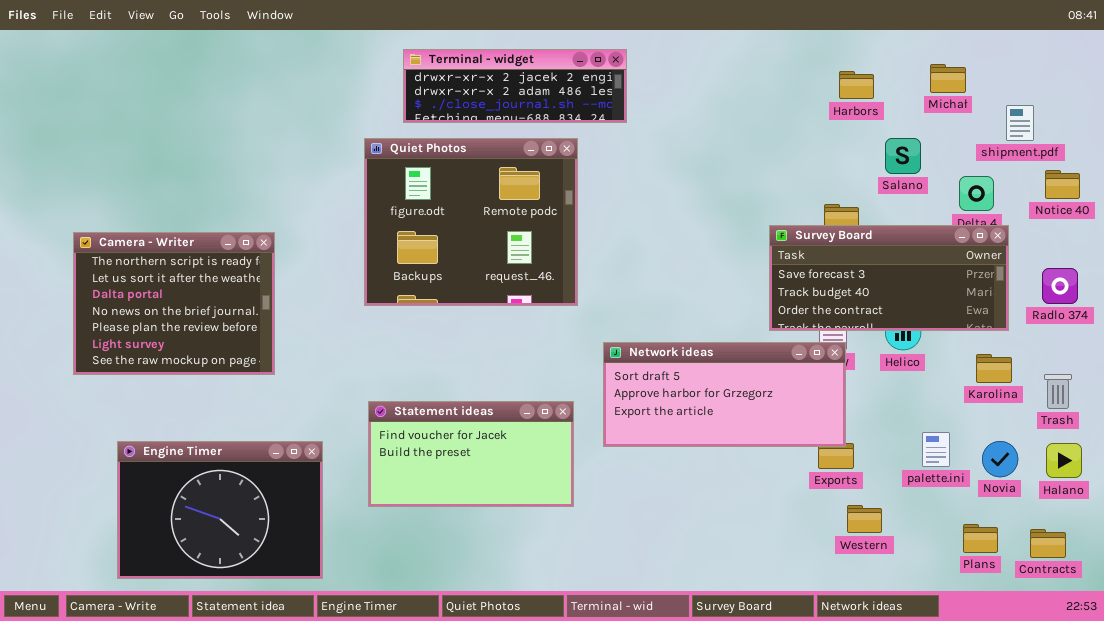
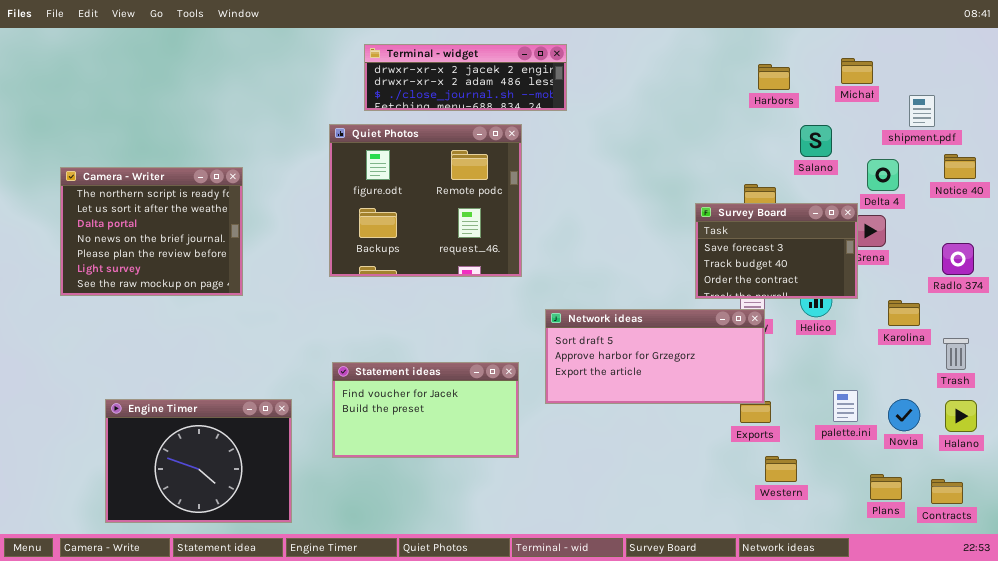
Survey Board: [769,225,1009,331] -> [695,203,858,299], resized
Camera - Writer: [73,232,275,375] -> [60,167,243,296], moved
Karolina: [976,354,1012,383] -> [888,300,920,326], moved

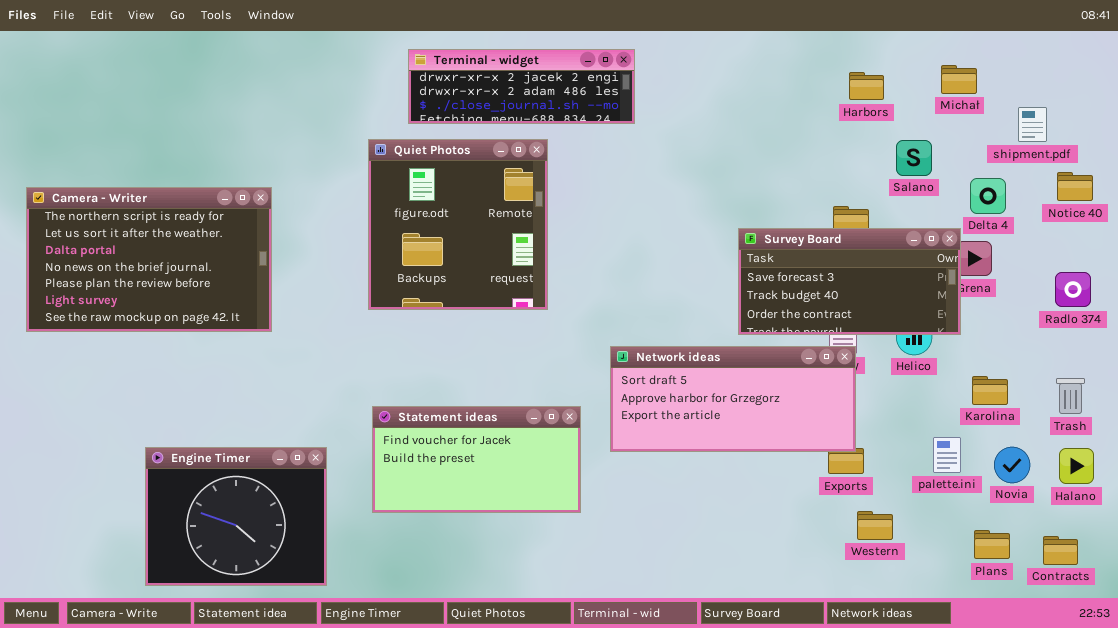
Quiet Photos: [329,124,522,277] -> [368,139,548,310], resized
Camera - Writer: [60,167,243,296] -> [26,187,272,332], resized
Survey Board: [695,203,858,299] -> [738,228,961,335], resized
Karolina: [888,300,920,326] -> [972,376,1008,405], moved
Engine Timer: [105,399,292,523] -> [145,447,327,586], resized

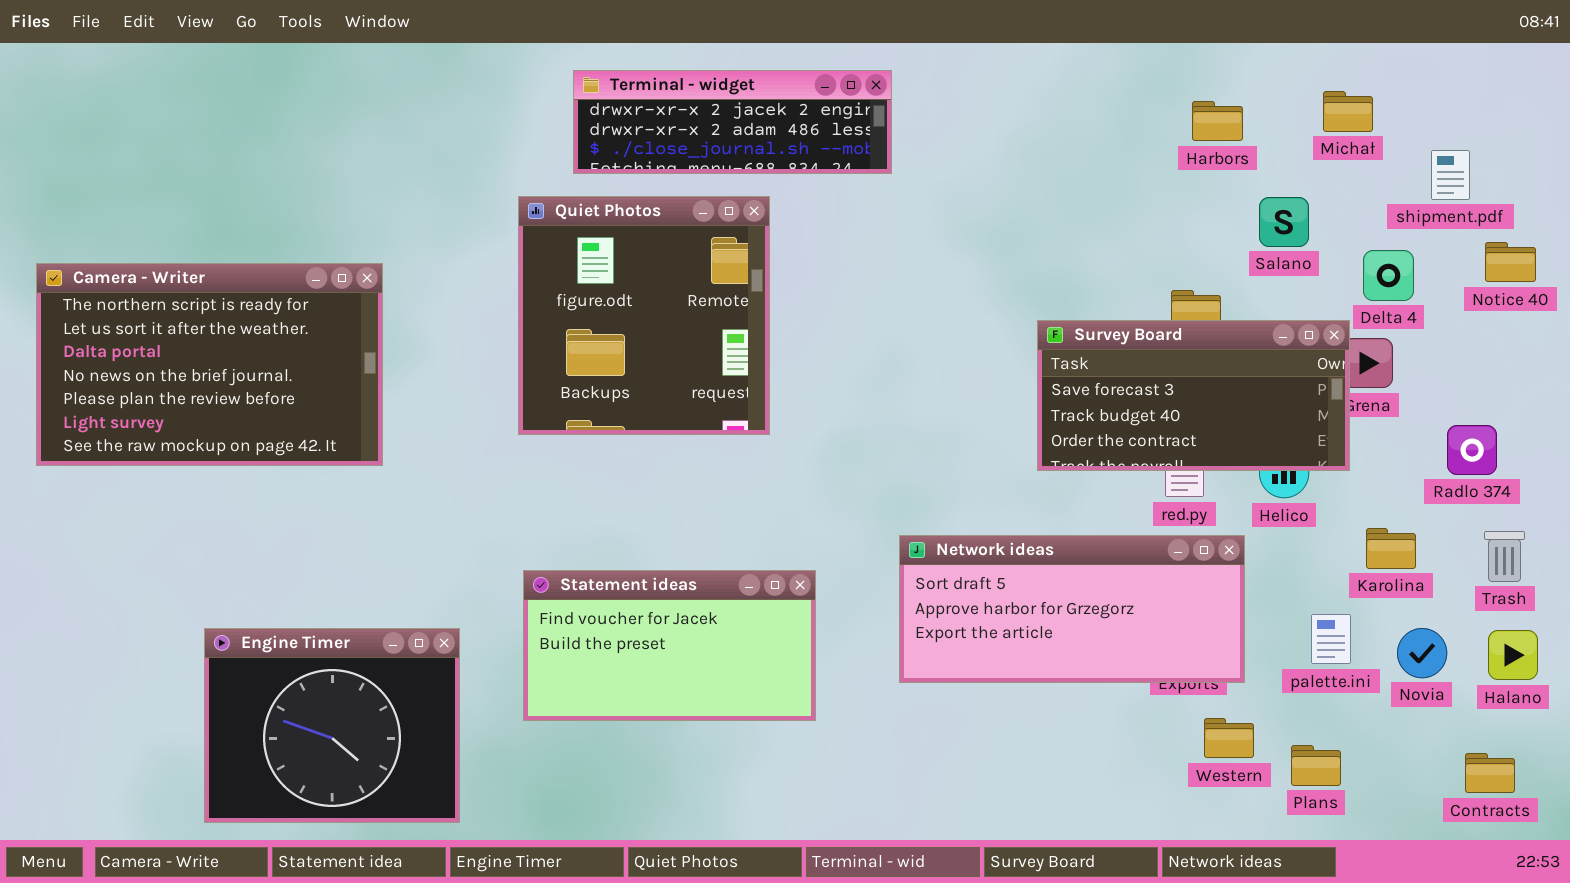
Radlo 374: [1055,272,1091,307] -> [1447,425,1497,475], moved
Network ideas: [610,346,856,452] -> [899,535,1245,683], moved
Plans: [974,530,1010,559] -> [1291,745,1341,786], moved

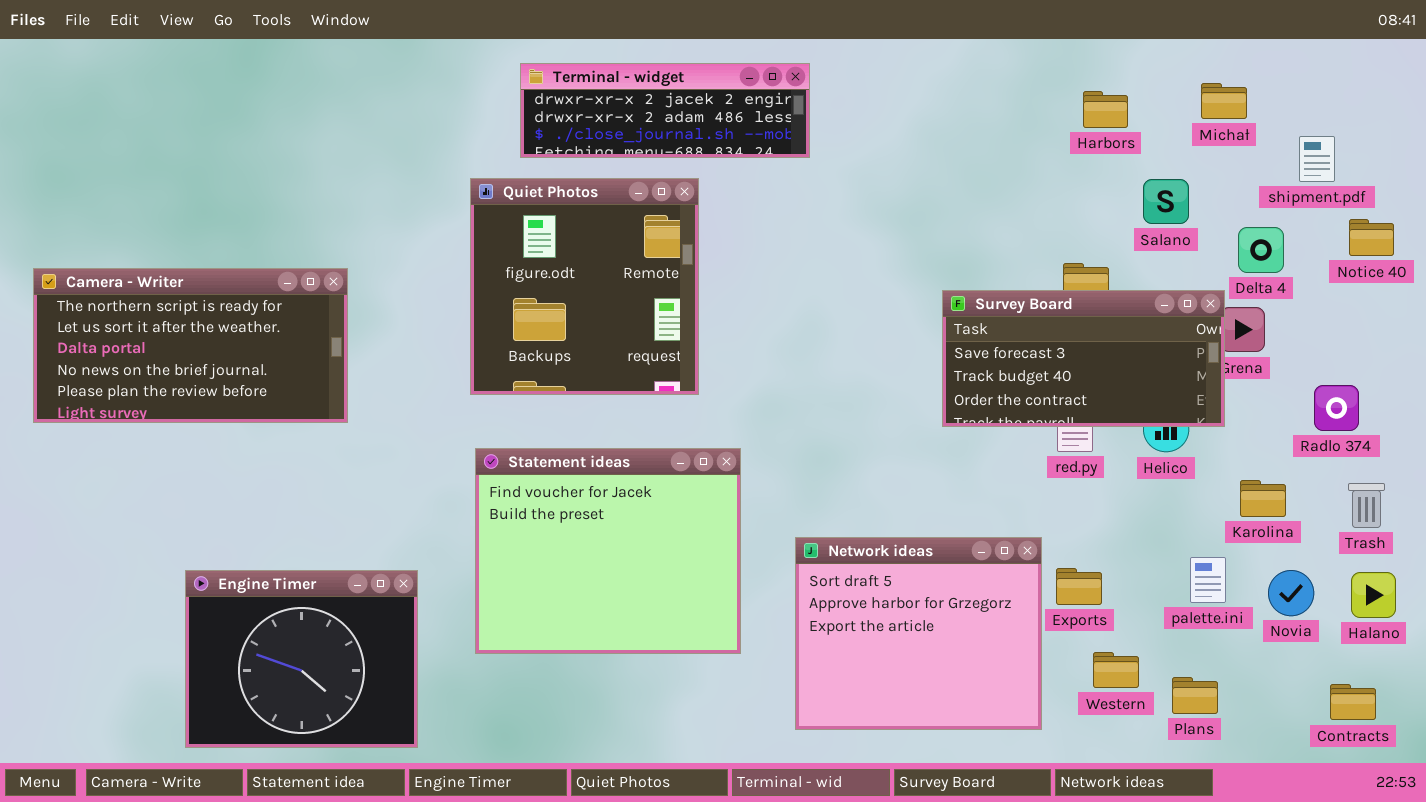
Camera - Writer: [36,263,383,466] -> [33,268,348,423], resized
Network ideas: [899,535,1245,683] -> [795,537,1042,730], moved, resized
Statement ideas: [523,570,816,721] -> [475,448,741,654], resized

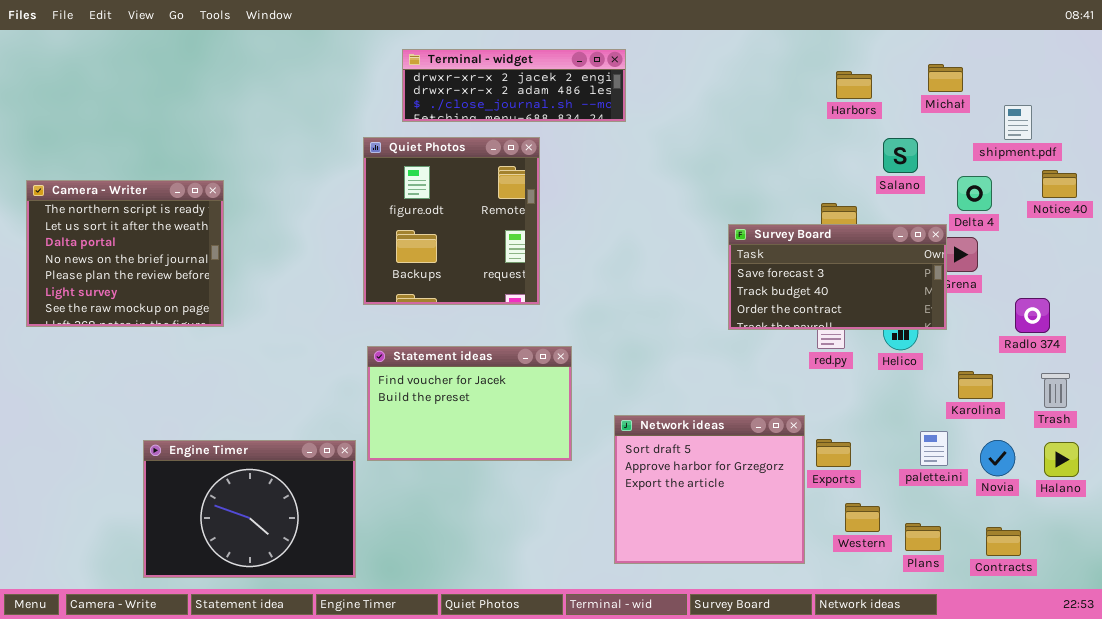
Camera - Writer: [33,268,348,423] -> [26,180,224,327], resized
Statement ideas: [475,448,741,654] -> [367,346,572,461], resized
Engine Timer: [185,570,418,748] -> [143,440,356,578], resized
Contracts: [1330,684,1376,720] -> [986,527,1021,556], moved

